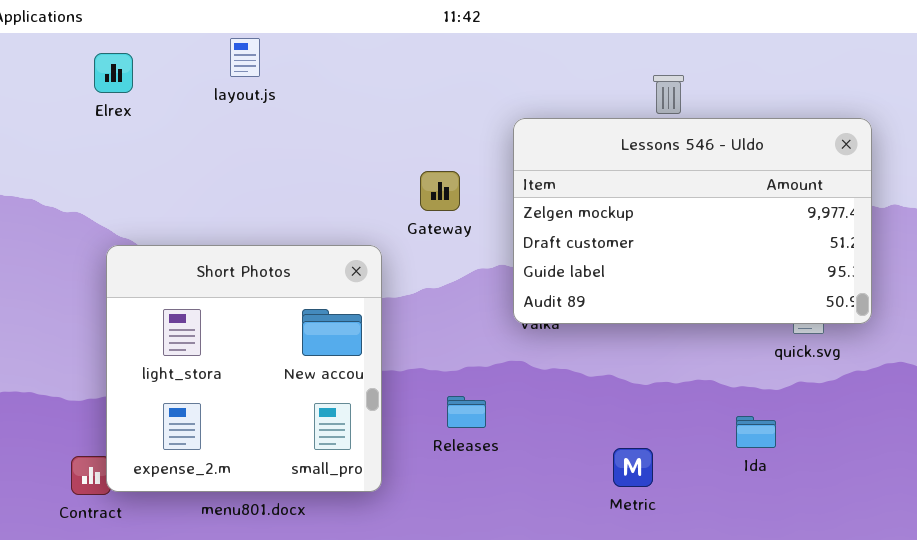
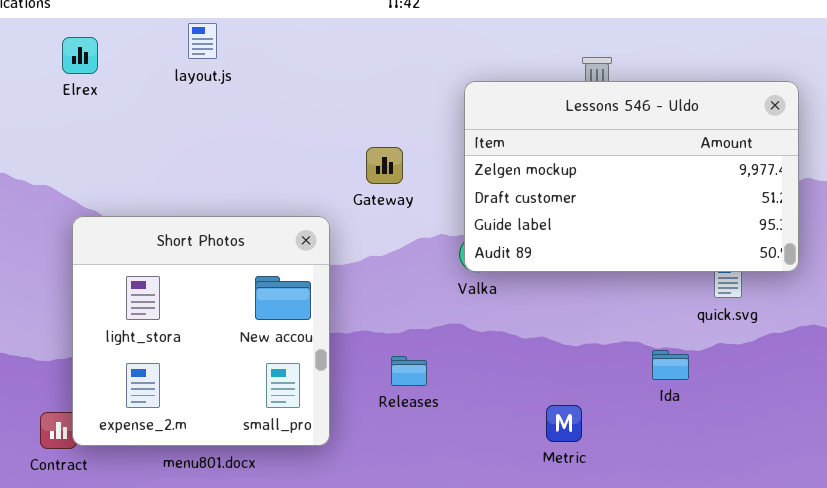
Lessons 546 - Uldo: [513,118,872,324] -> [464,81,799,272], moved
Ida: [736,416,776,448] -> [652,350,689,380], moved

